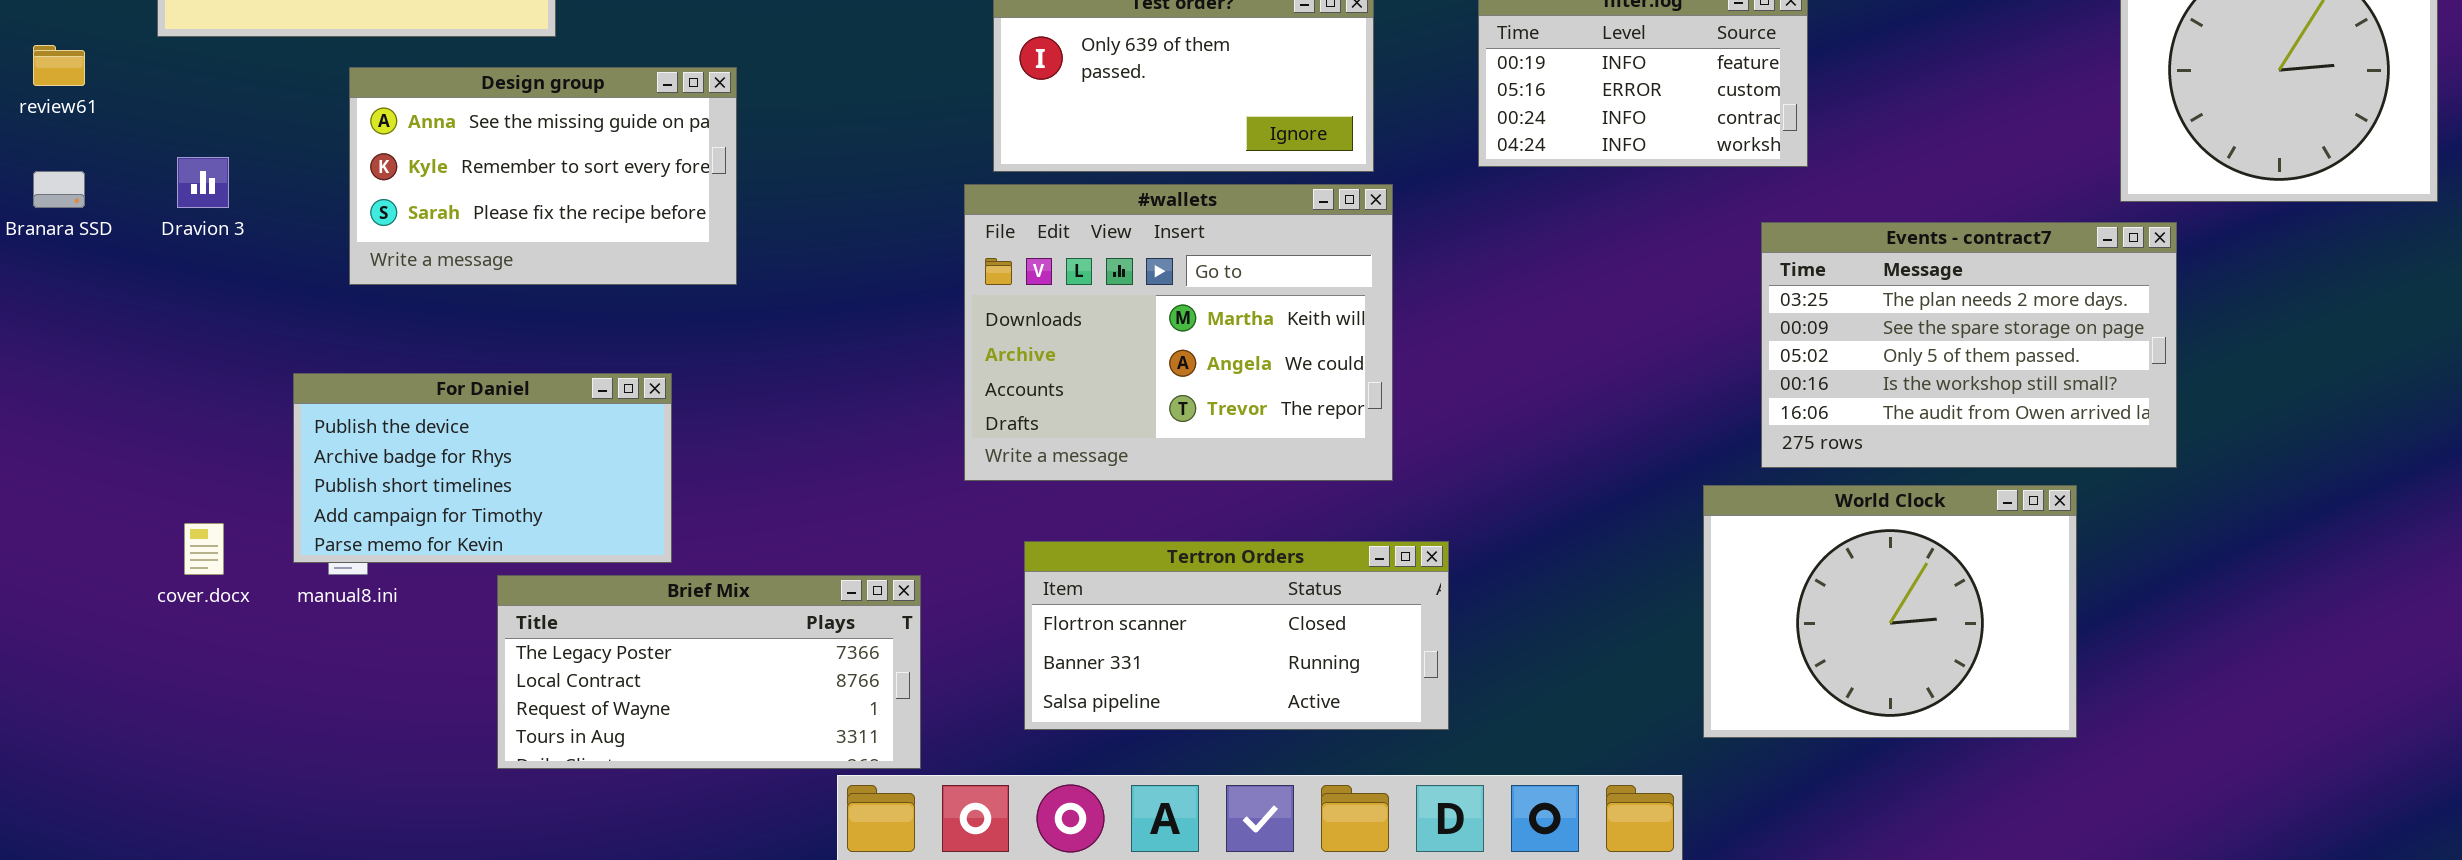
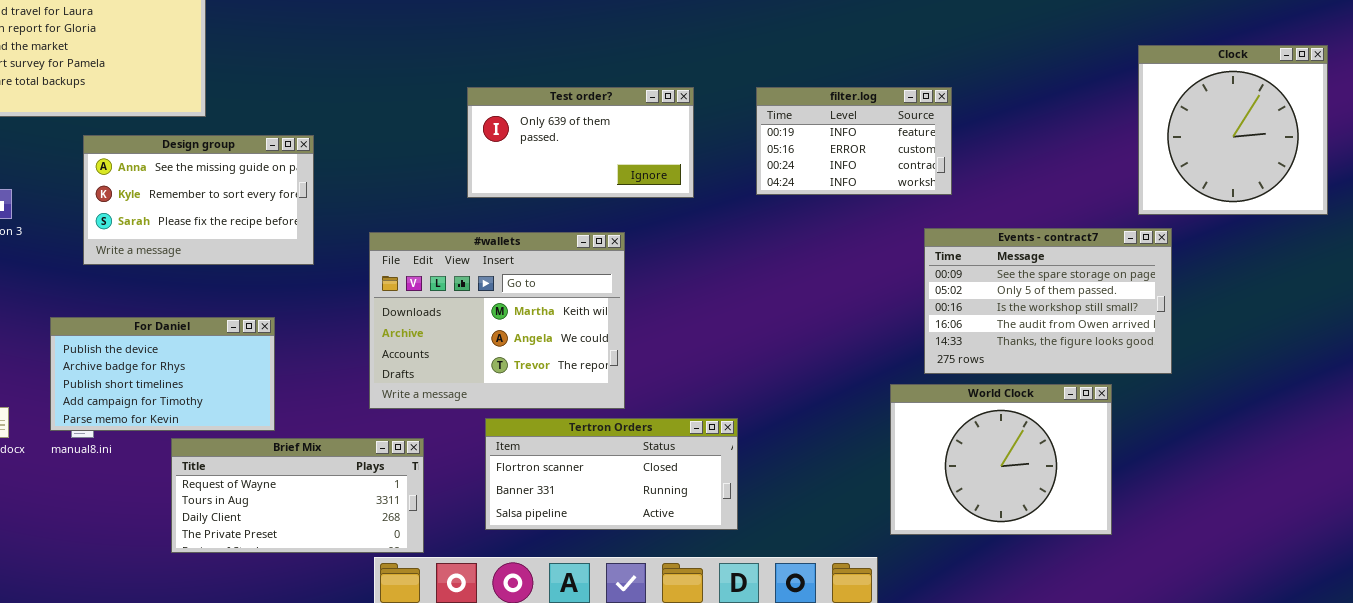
#wallets: [964,184,1393,481] -> [369,232,625,409], moved
Events - contract7: [1761,222,2177,468] -> [924,228,1172,374], scrolled down 1 row
Brief Mix: [497,575,921,769] -> [171,438,424,553], scrolled down 2 rows

